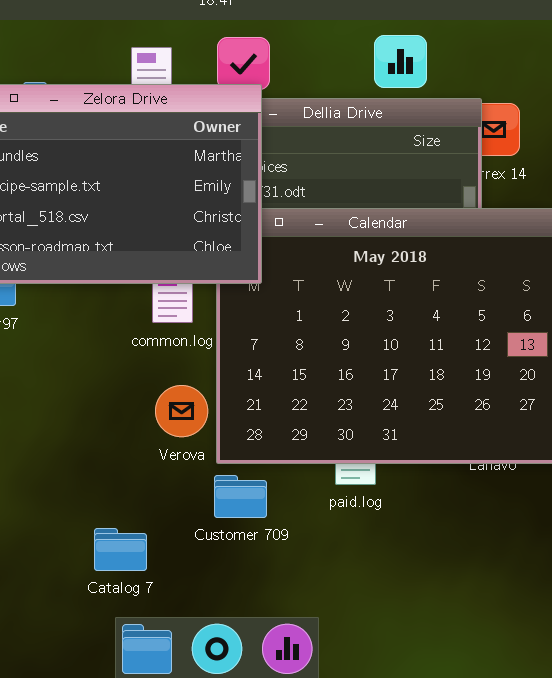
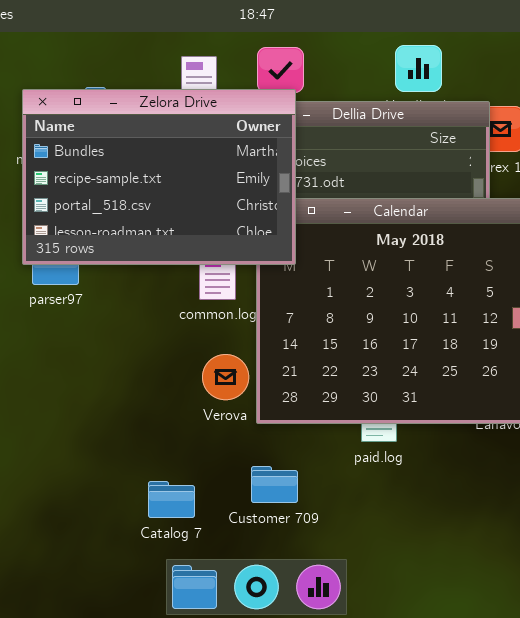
Customer 709: [214,475,267,518] -> [251,466,298,503], moved

